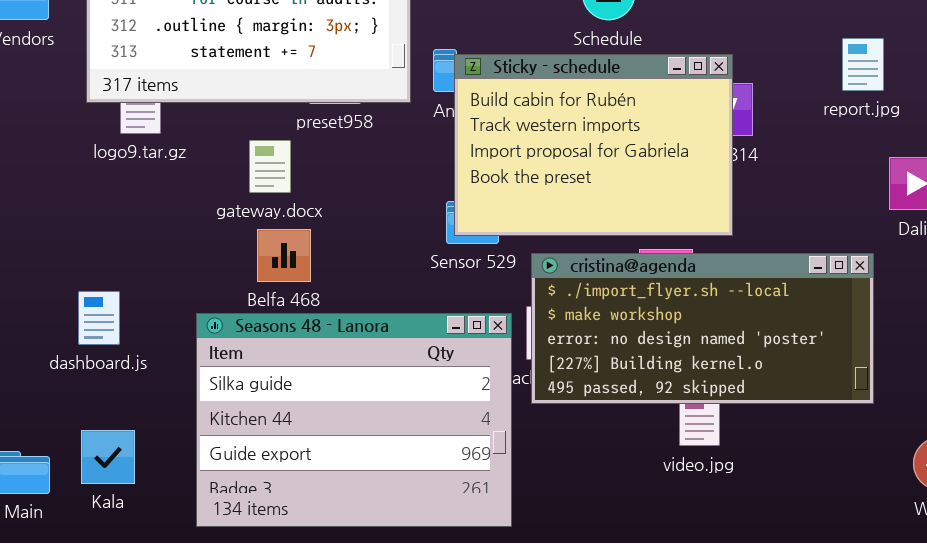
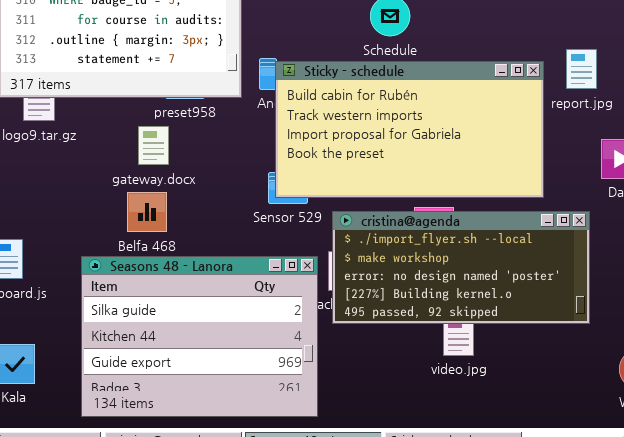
Sticky - schedule: [454,54,733,236] -> [275,61,544,198], resized
gateway.docx: [249,140,291,193] -> [138,126,169,165], moved

